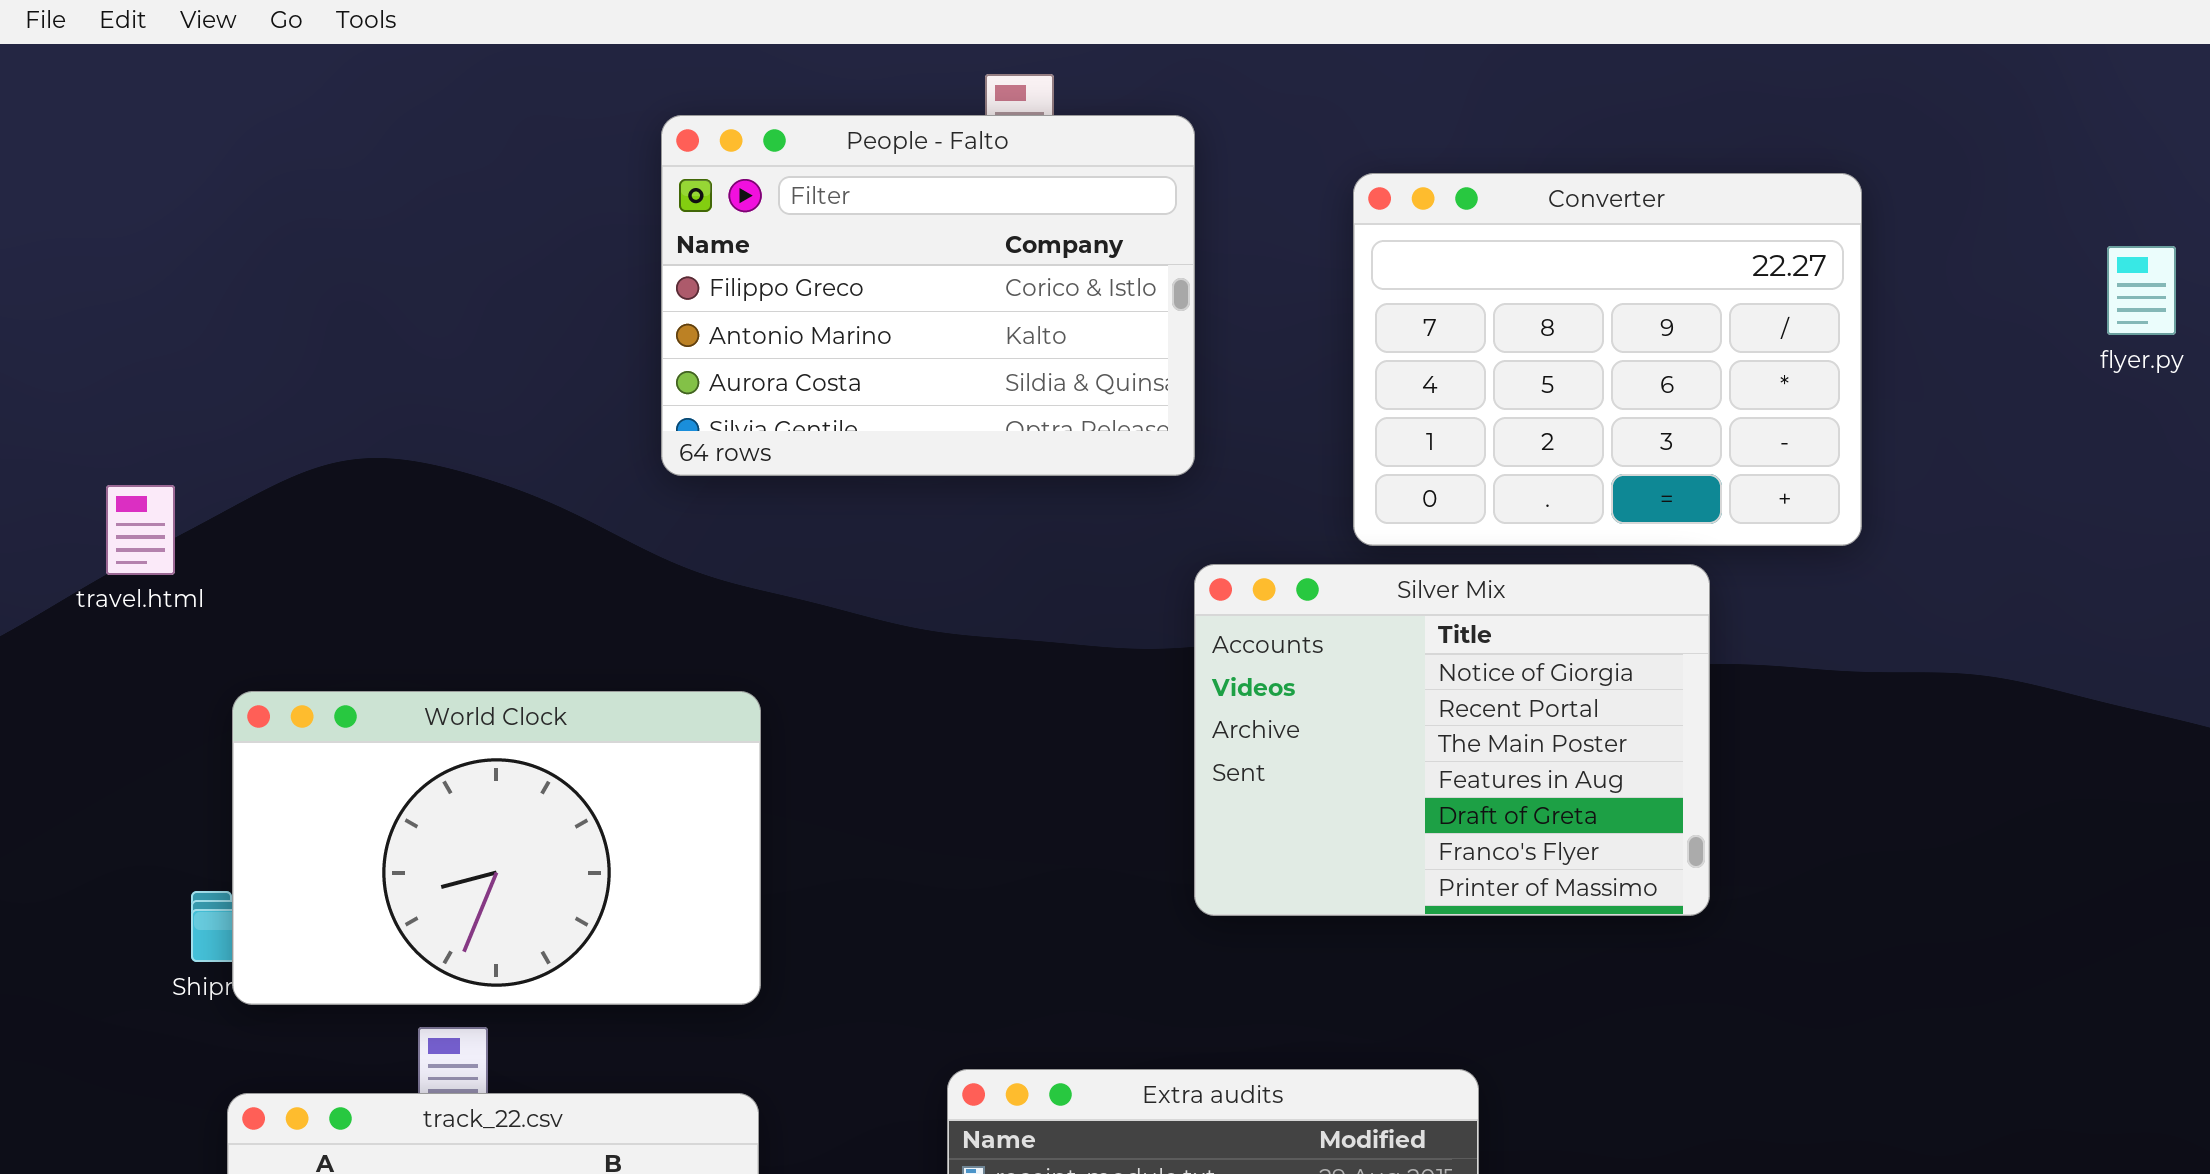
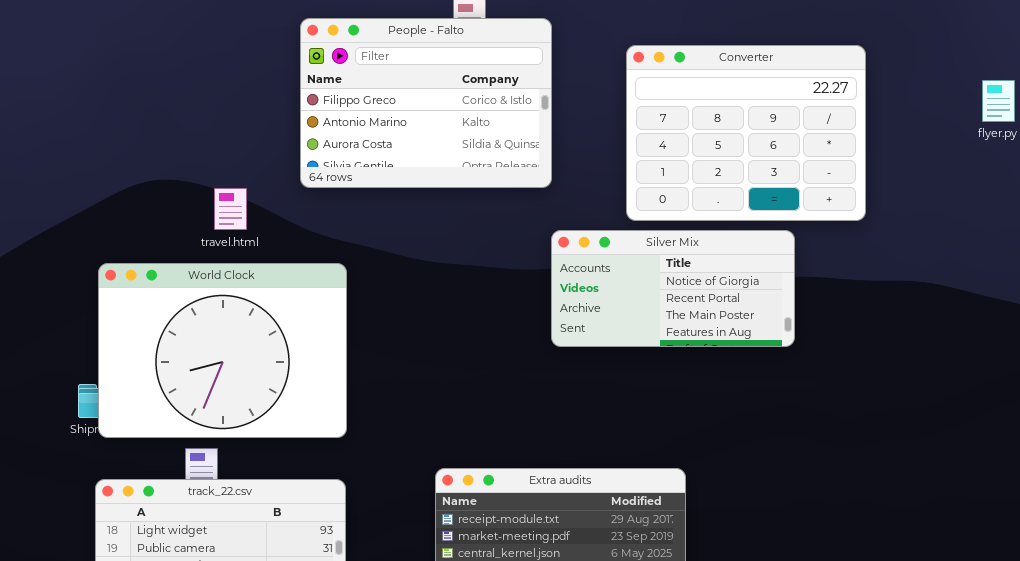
travel.html: [106,485,175,575] -> [214,188,247,230], moved
Silver Mix: [1194,564,1710,916] -> [551,230,795,347], resized
World Clock: [232,691,761,1005] -> [98,263,347,438], resized

